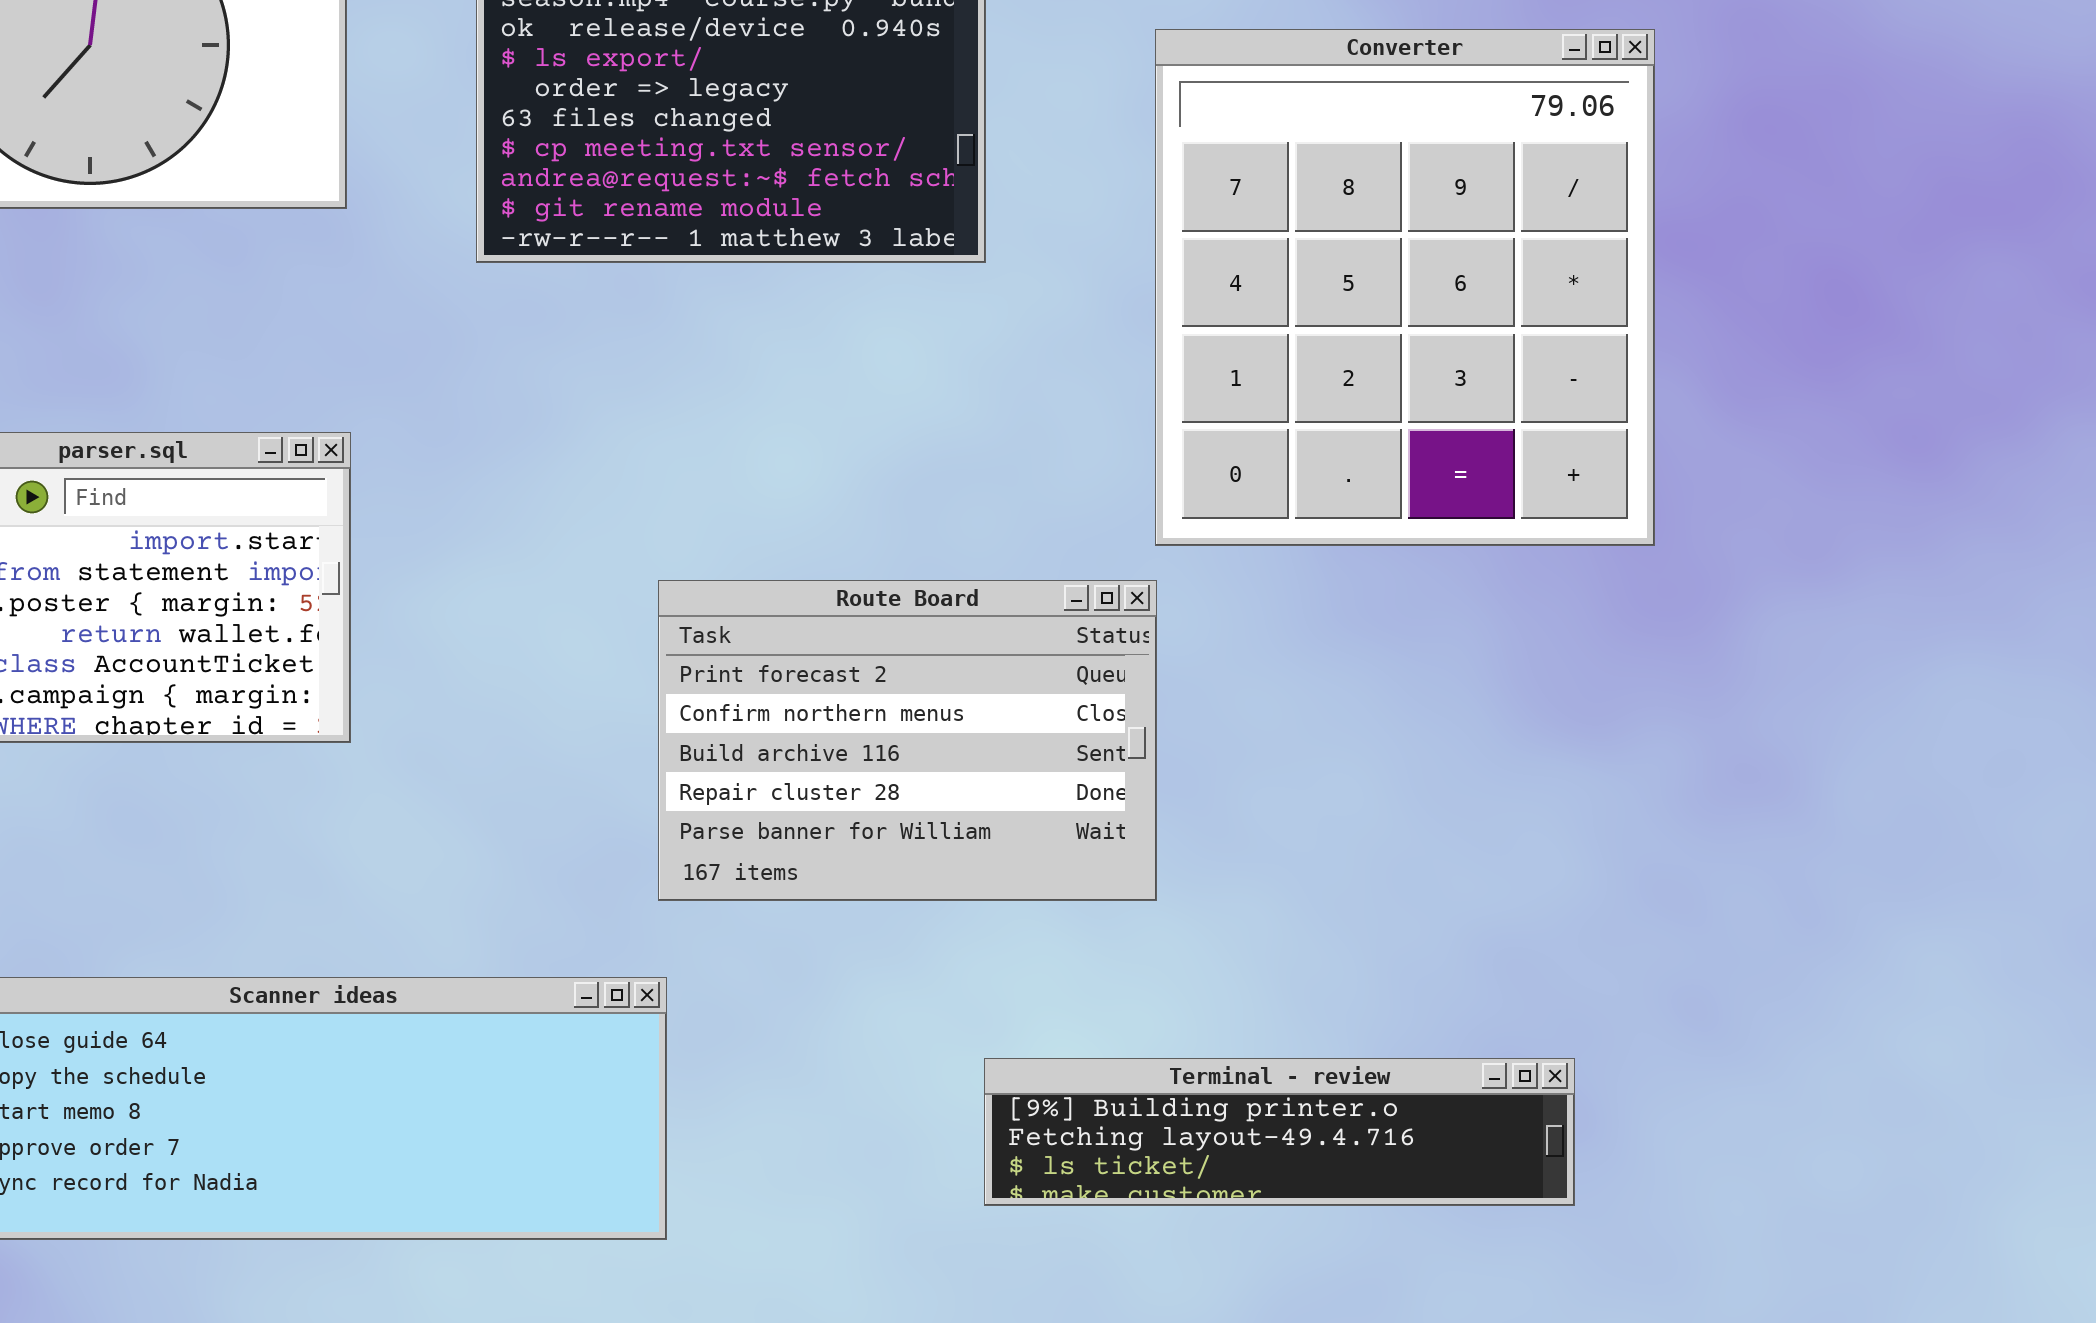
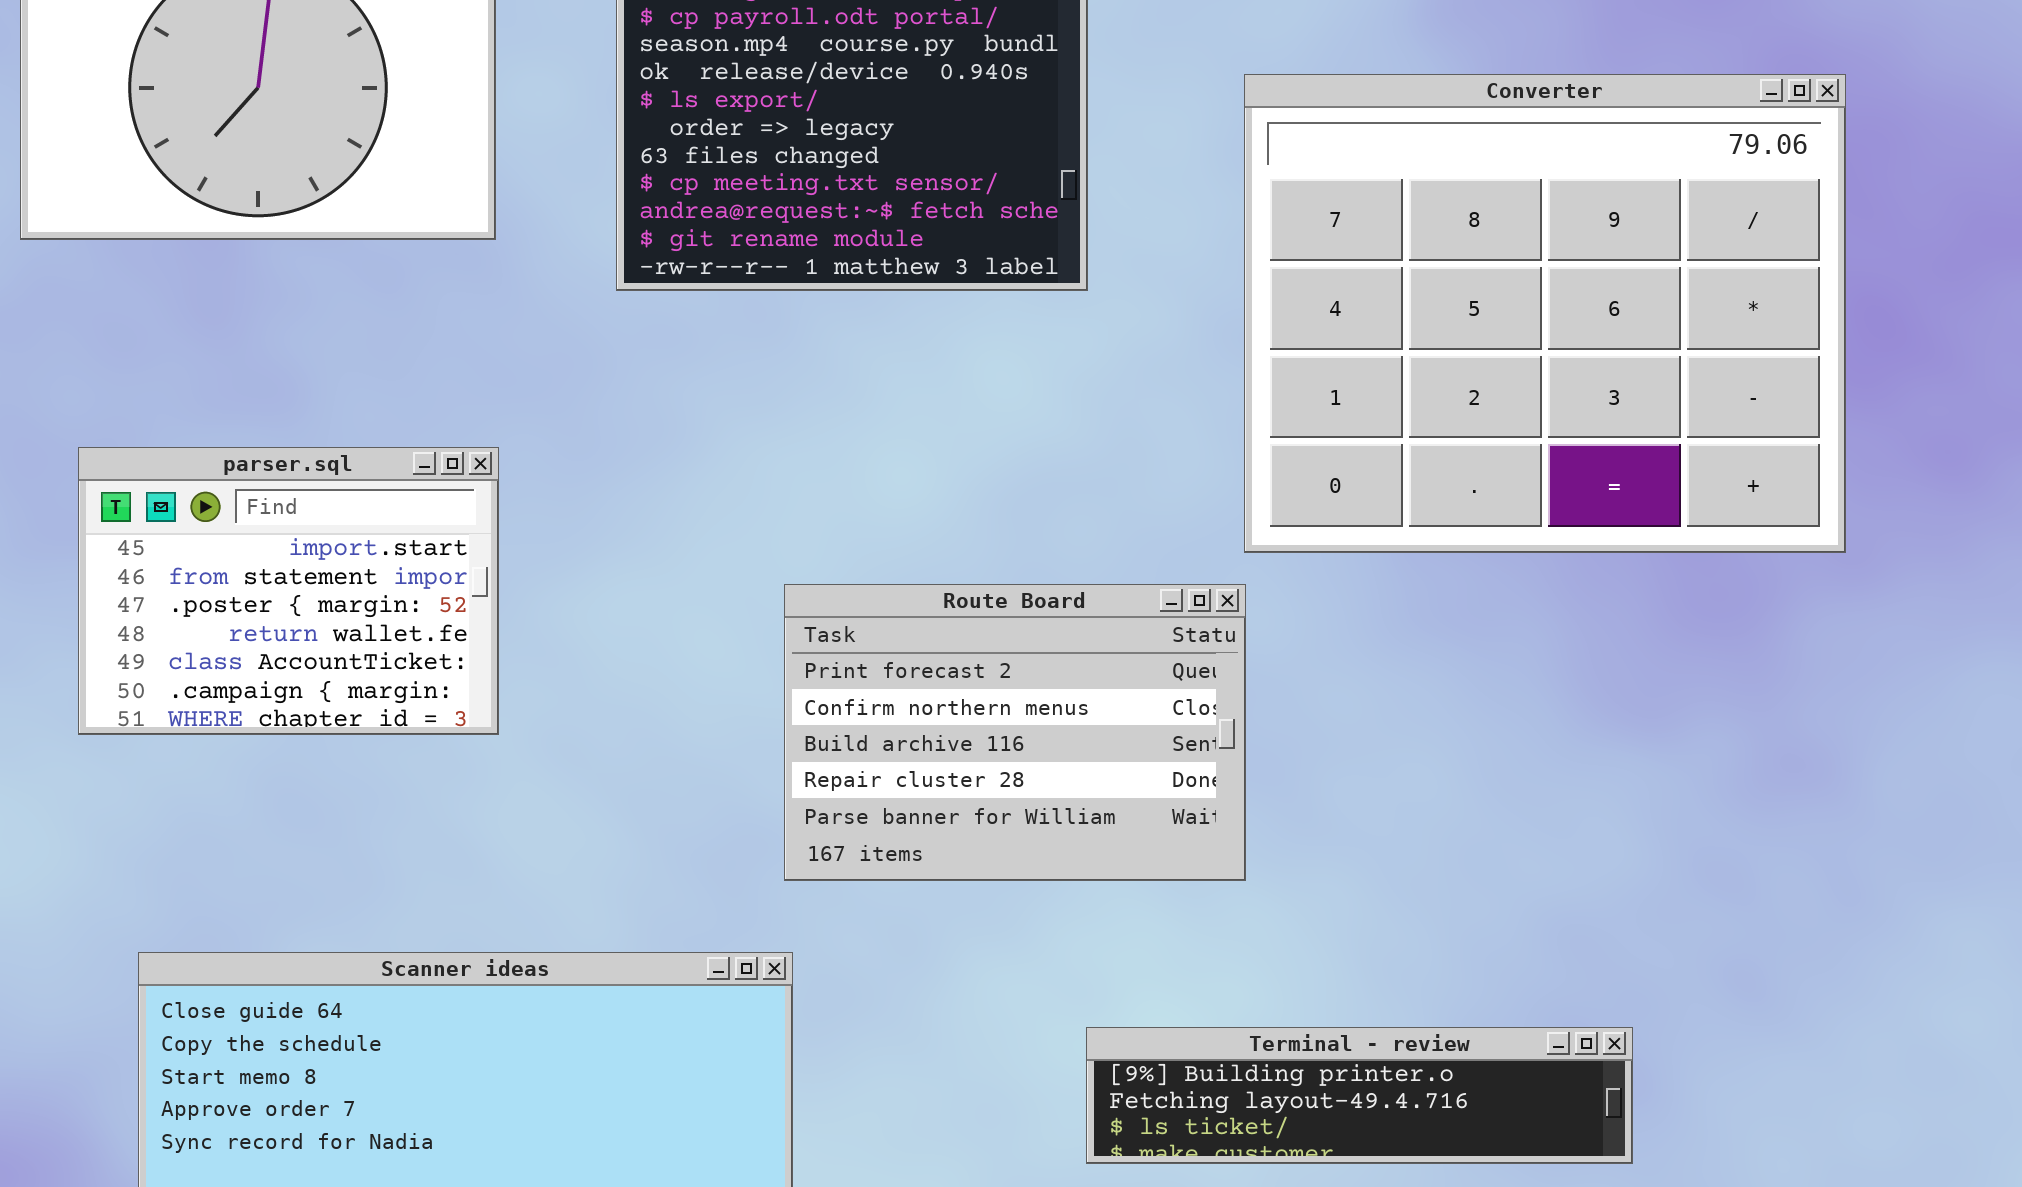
Converter: [1155,29,1655,546] -> [1244,74,1846,553], resized

